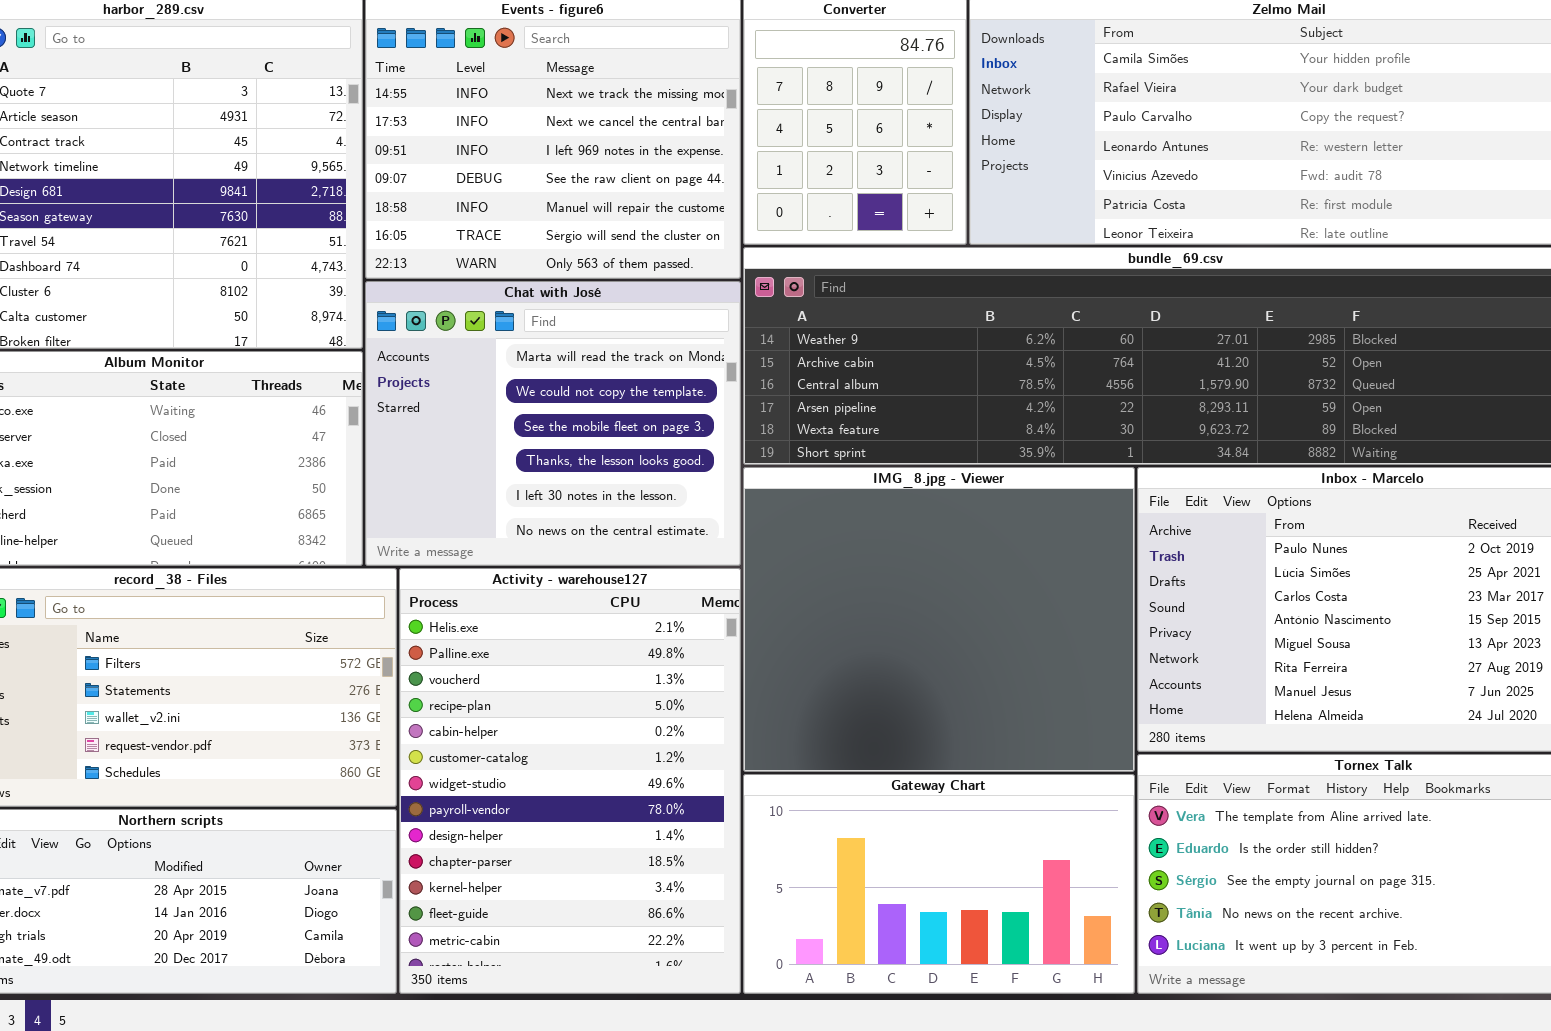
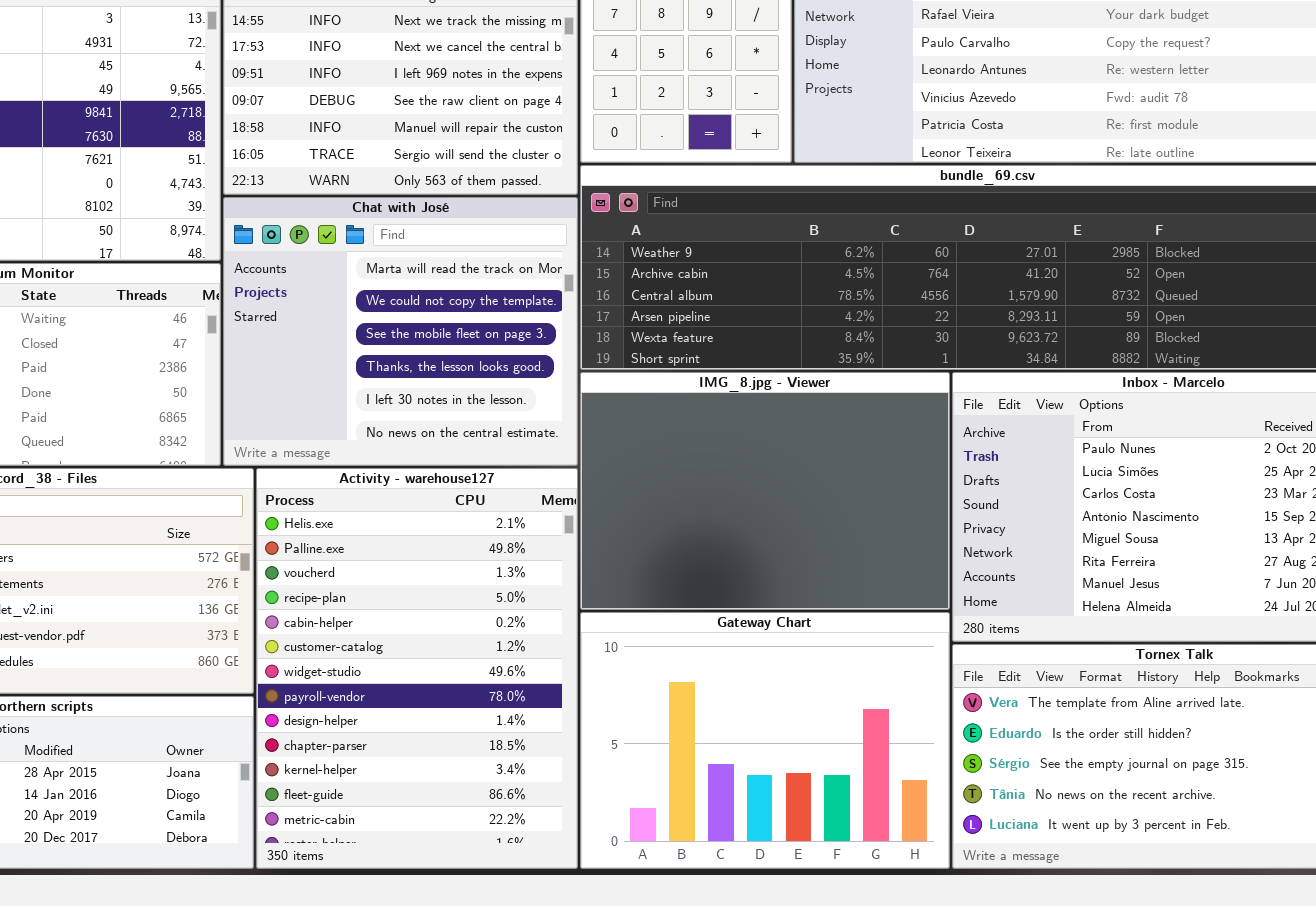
IMG_8.jpg - Viewer: [743,467,1135,772] -> [580,372,950,610], resized
Gateway Chart: [743,774,1135,994] -> [580,612,950,869], resized

